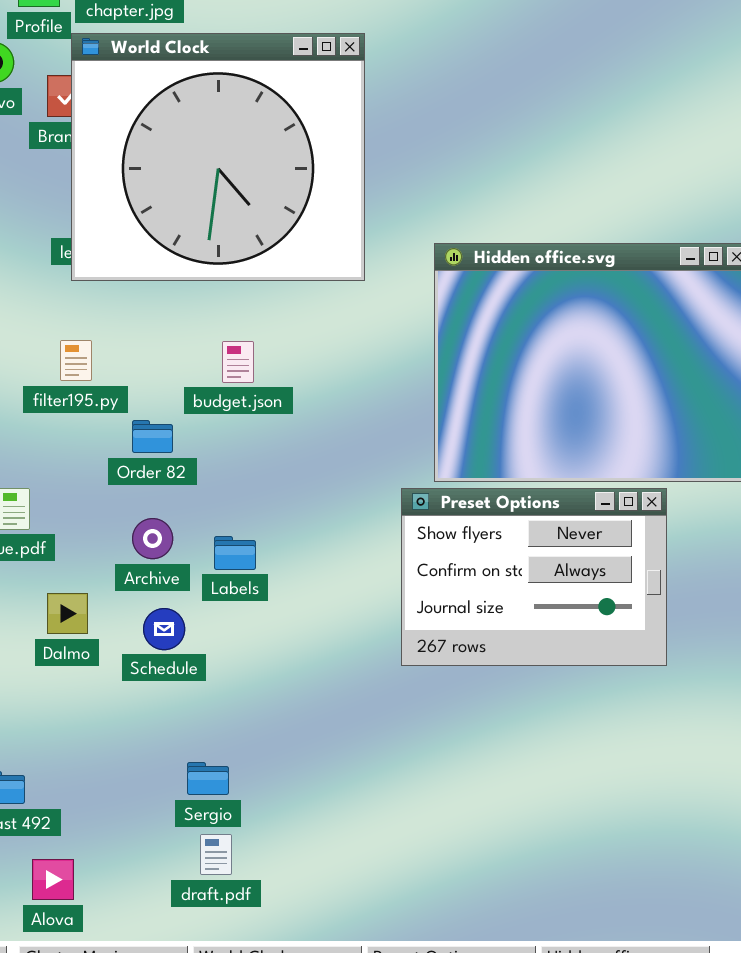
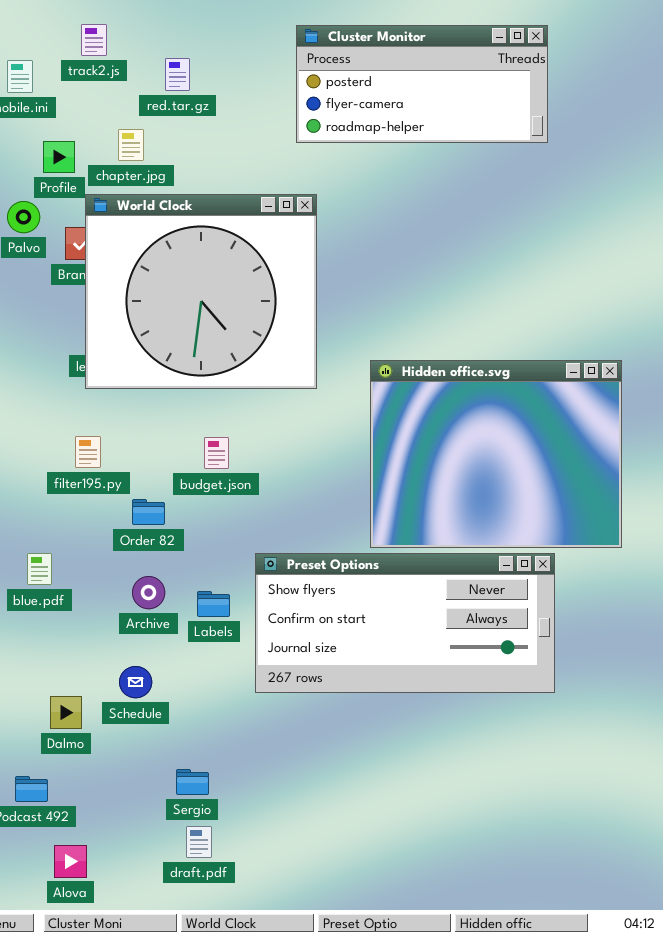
Preset Options: [401,488,667,666] -> [255,553,555,693], resized
Dalmo: [47,593,88,634] -> [50,696,82,729], moved
Schedule: [143,608,185,650] -> [119,666,152,698], moved

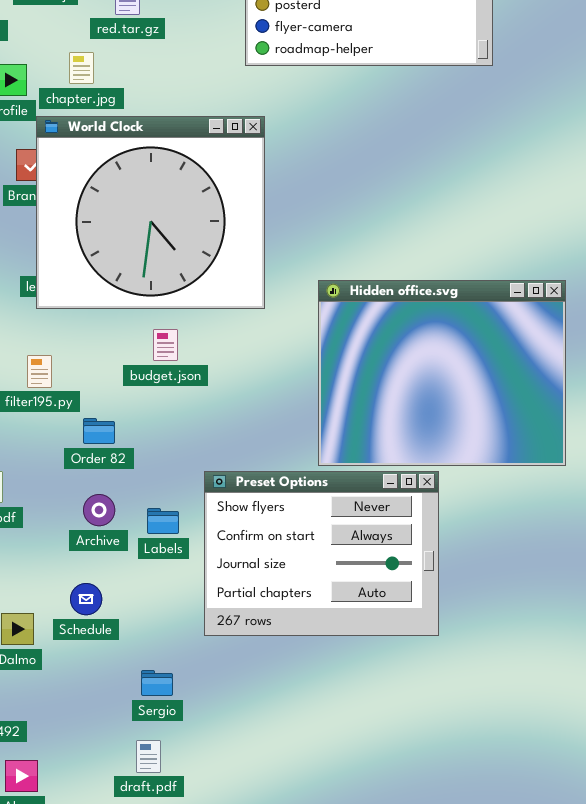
budget.json: [204,437,229,469] -> [153,329,178,361], moved
Preset Options: [255,553,555,693] -> [204,471,439,636], resized
Sergio: [176,769,209,795] -> [141,670,173,696], moved

